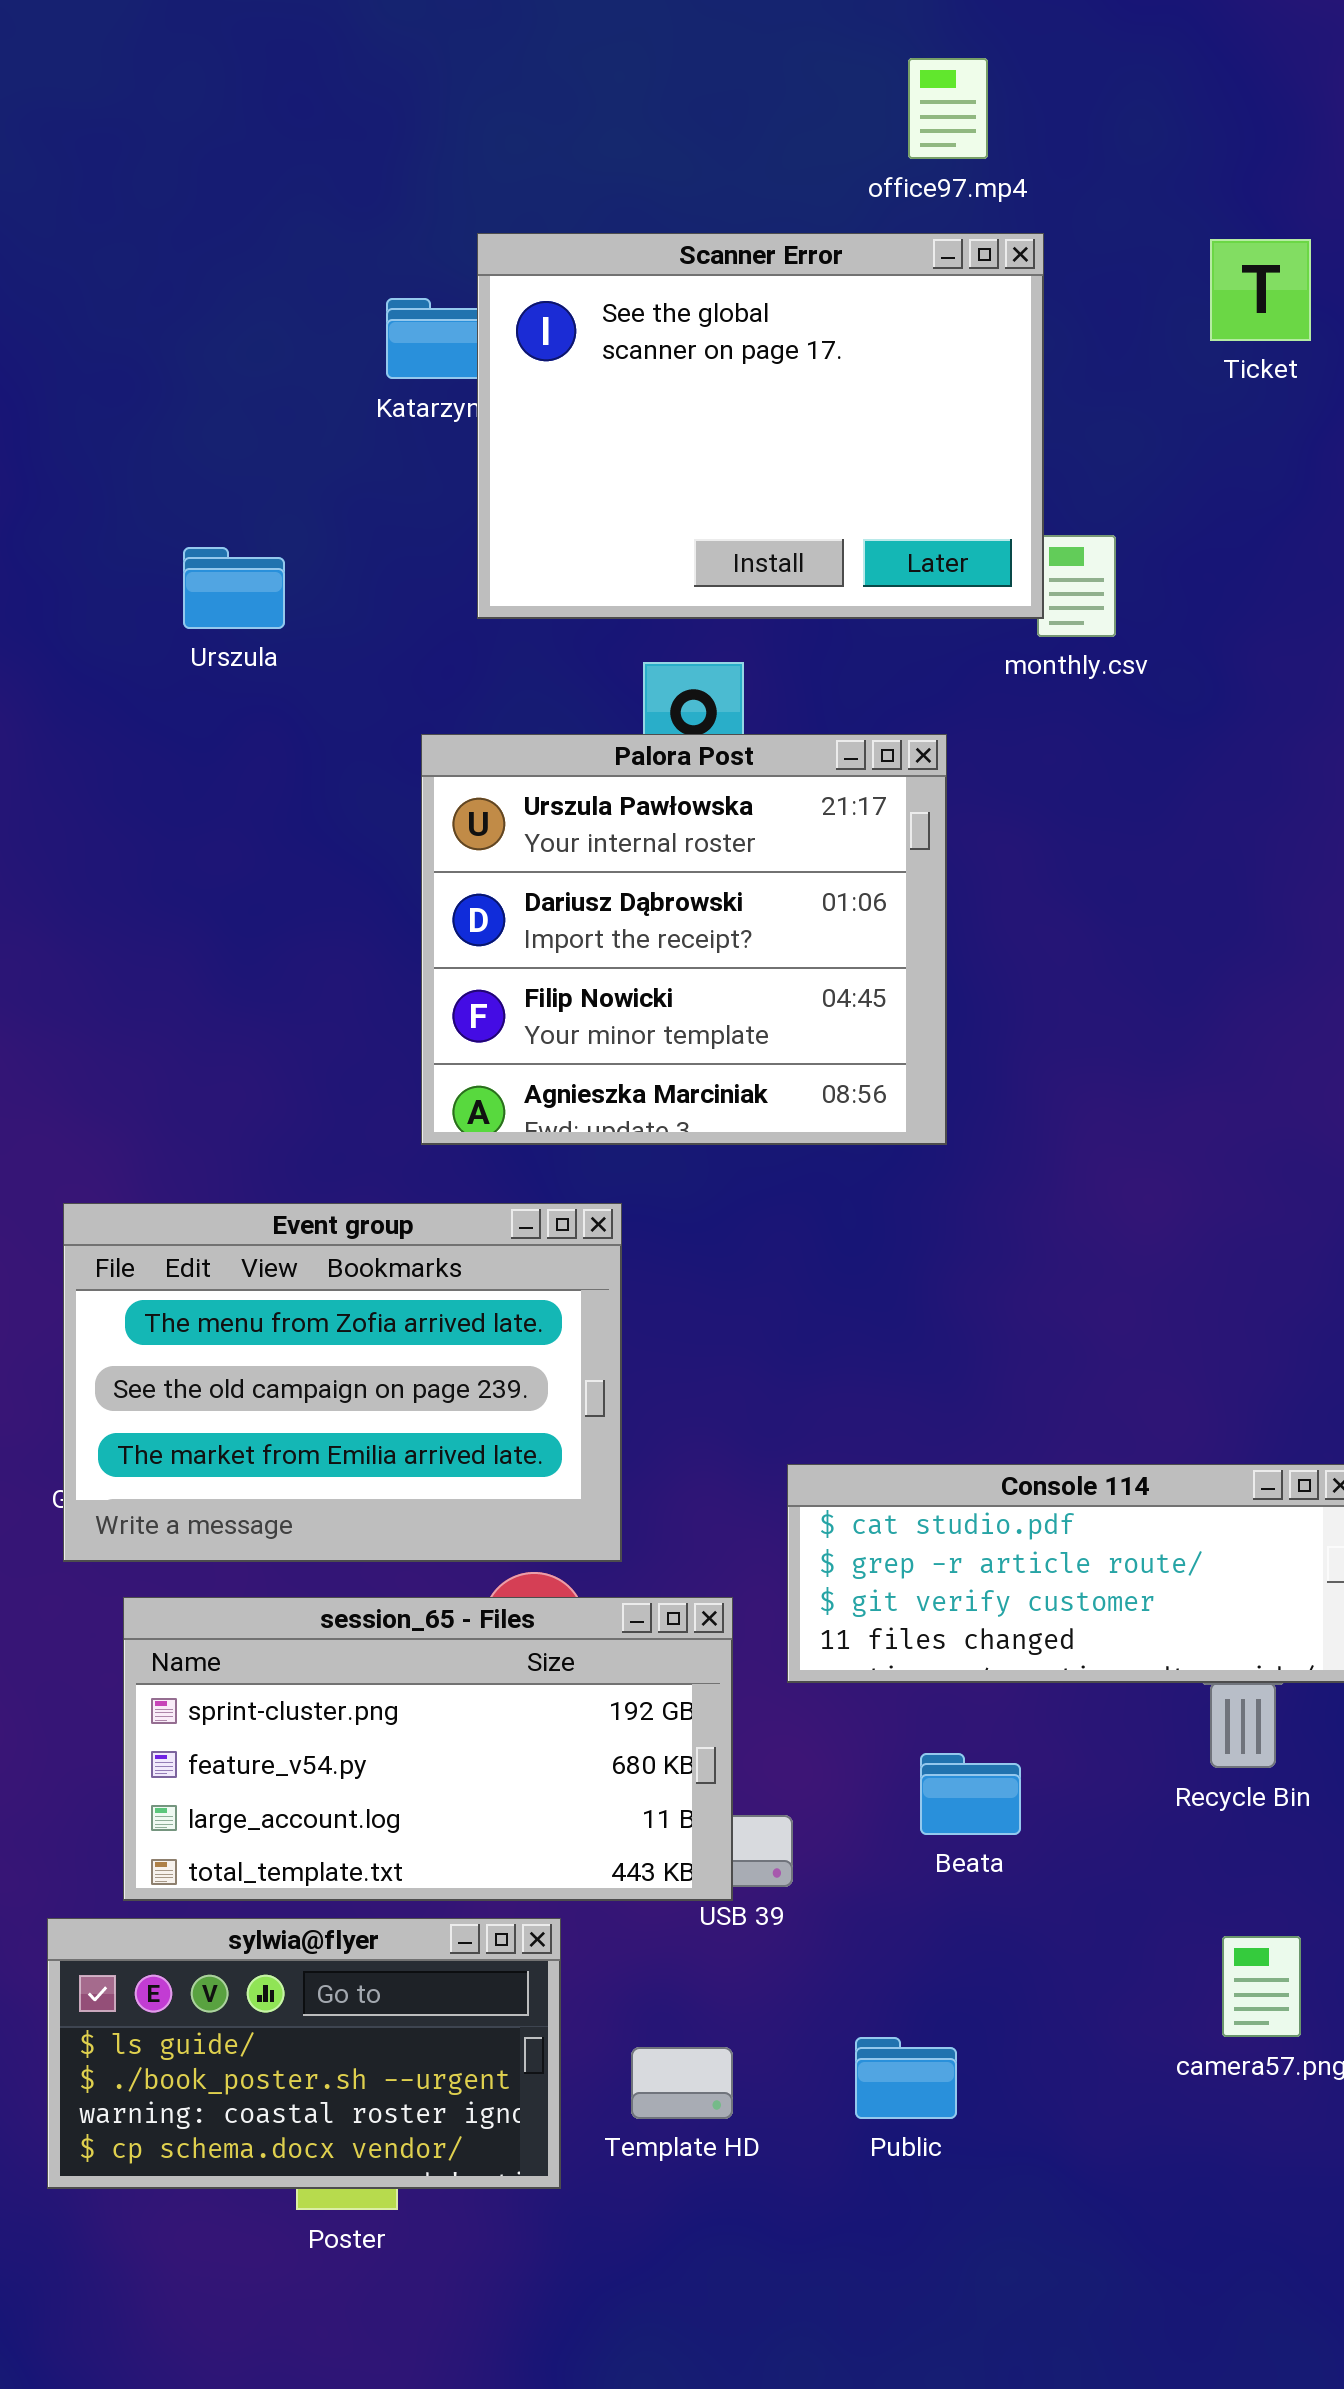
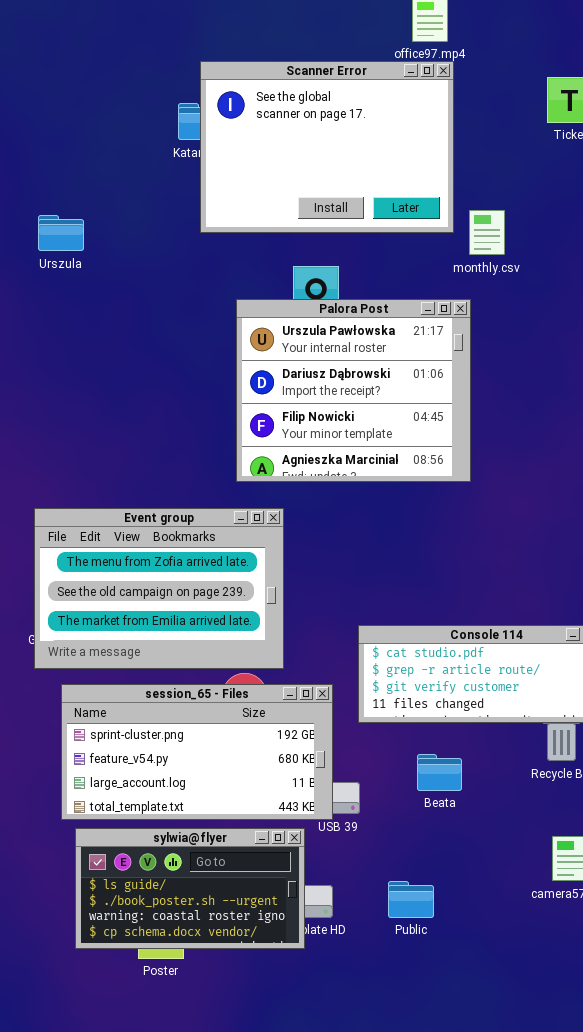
Scanner Error: [477,233,1044,619] -> [200,61,454,233], moved
Urszula: [183,547,285,629] -> [38,215,84,251], moved
Palora Post: [421,734,947,1145] -> [236,299,471,482], moved
sylwia@flyer: [47,1918,561,2189] -> [75,828,305,949], moved

